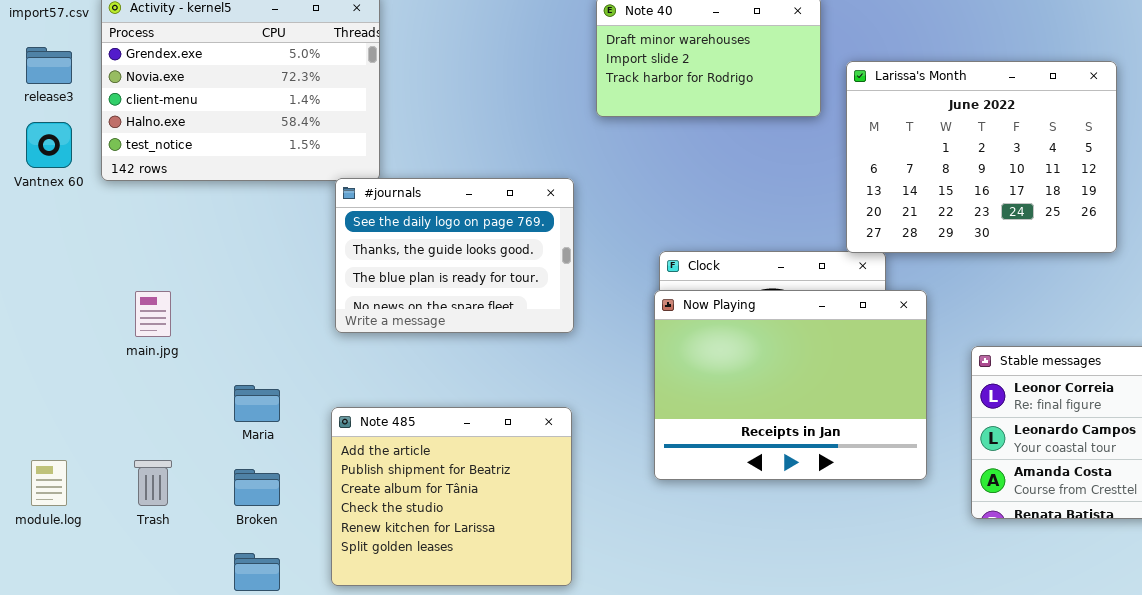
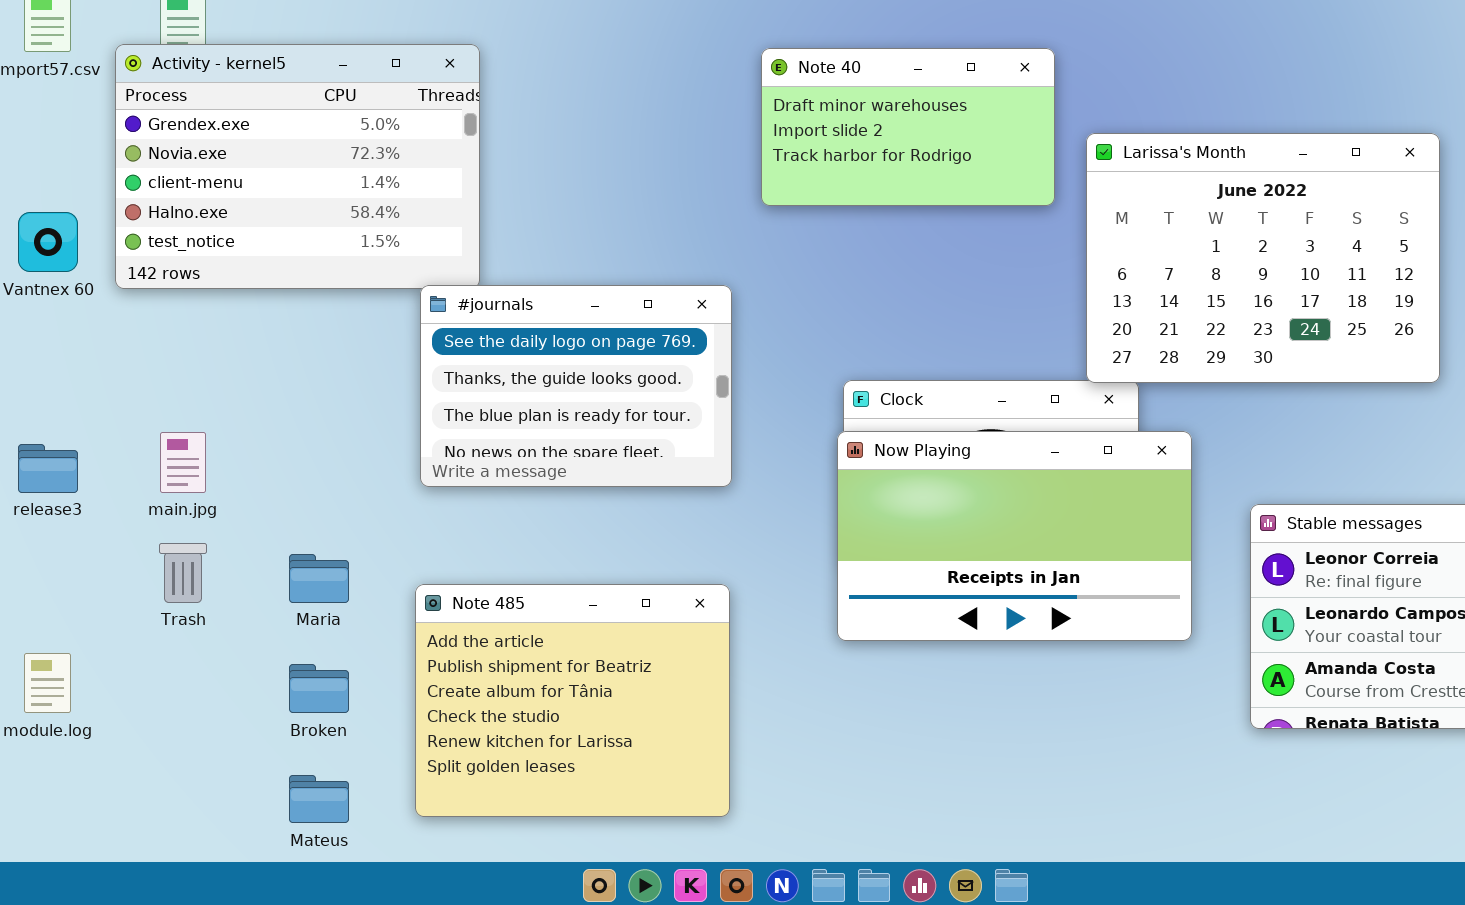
release3: [26,47,72,84] -> [18,444,78,493], moved
Now Playing: [654,290,927,480] -> [837,431,1192,641], resized
Trash: [134,460,172,506] -> [159,543,207,603], moved

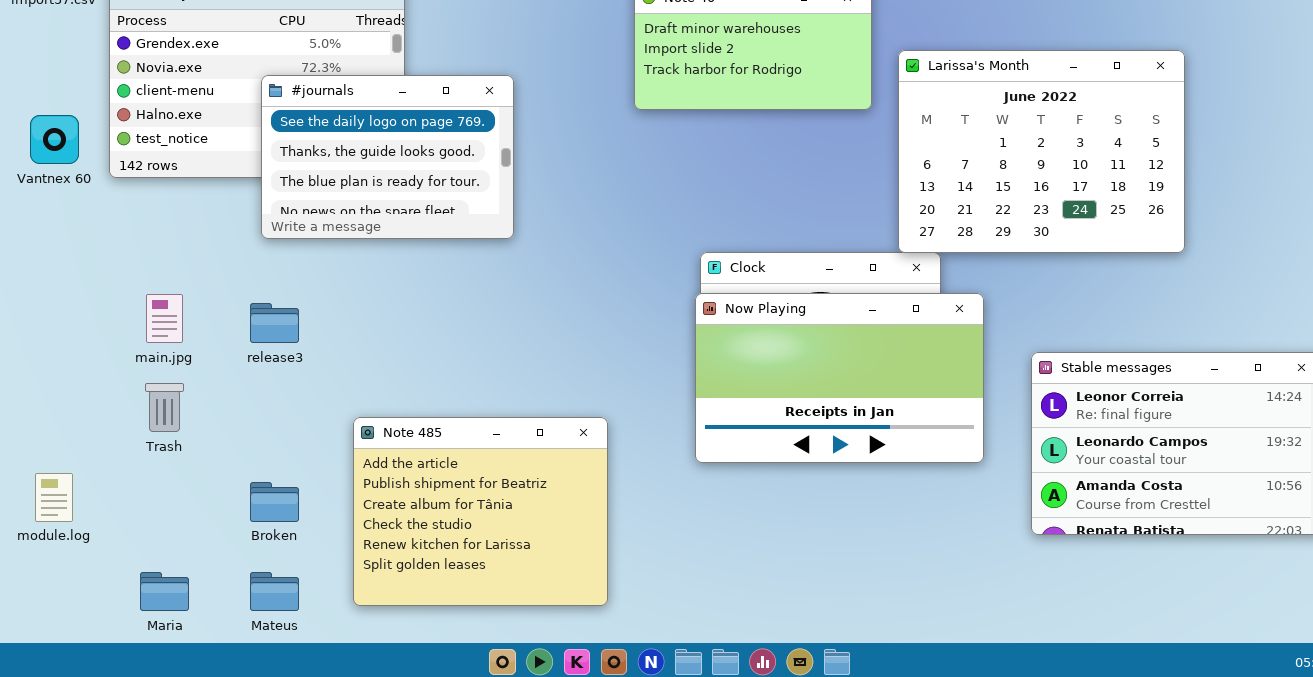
#journals: [420,285,732,487] -> [261,75,514,239], moved
release3: [18,444,78,493] -> [250,303,299,343], moved
Maria: [289,554,349,603] -> [140,572,189,611], moved

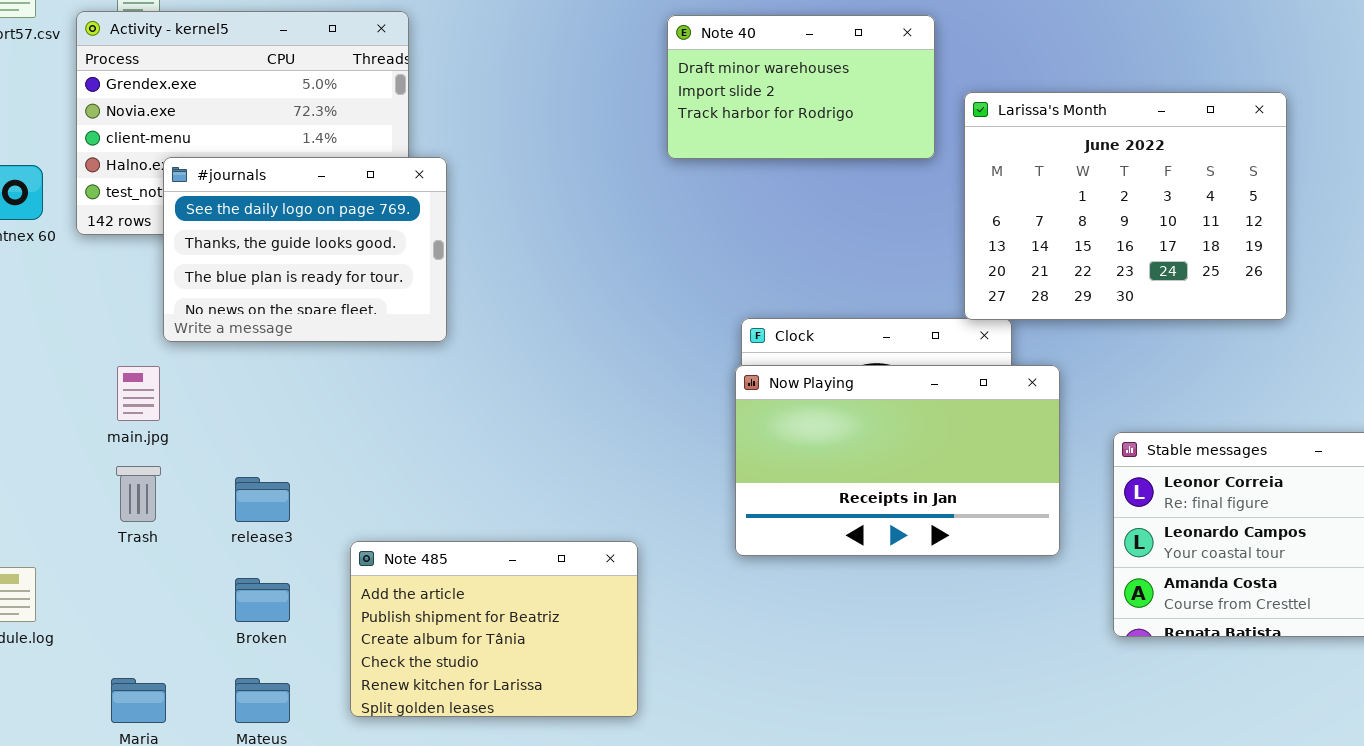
#journals: [261,75,514,239] -> [163,157,447,342], moved
release3: [250,303,299,343] -> [235,477,290,522], moved
Note 485: [353,417,608,606] -> [350,541,638,717], resized

